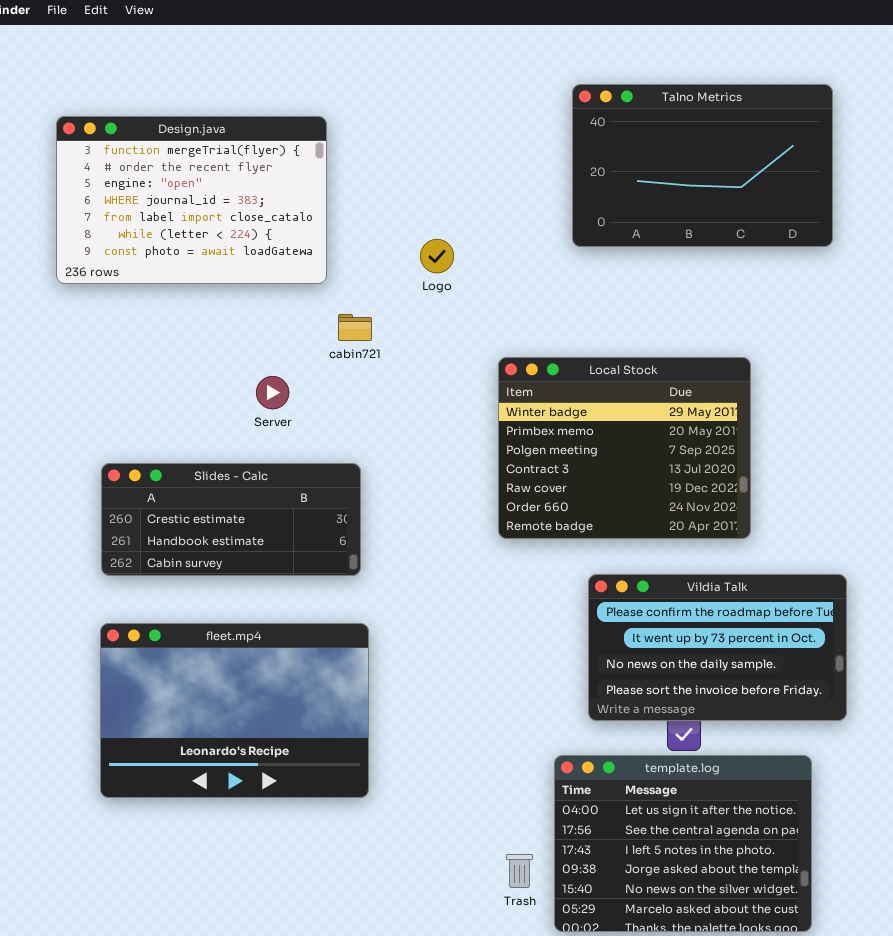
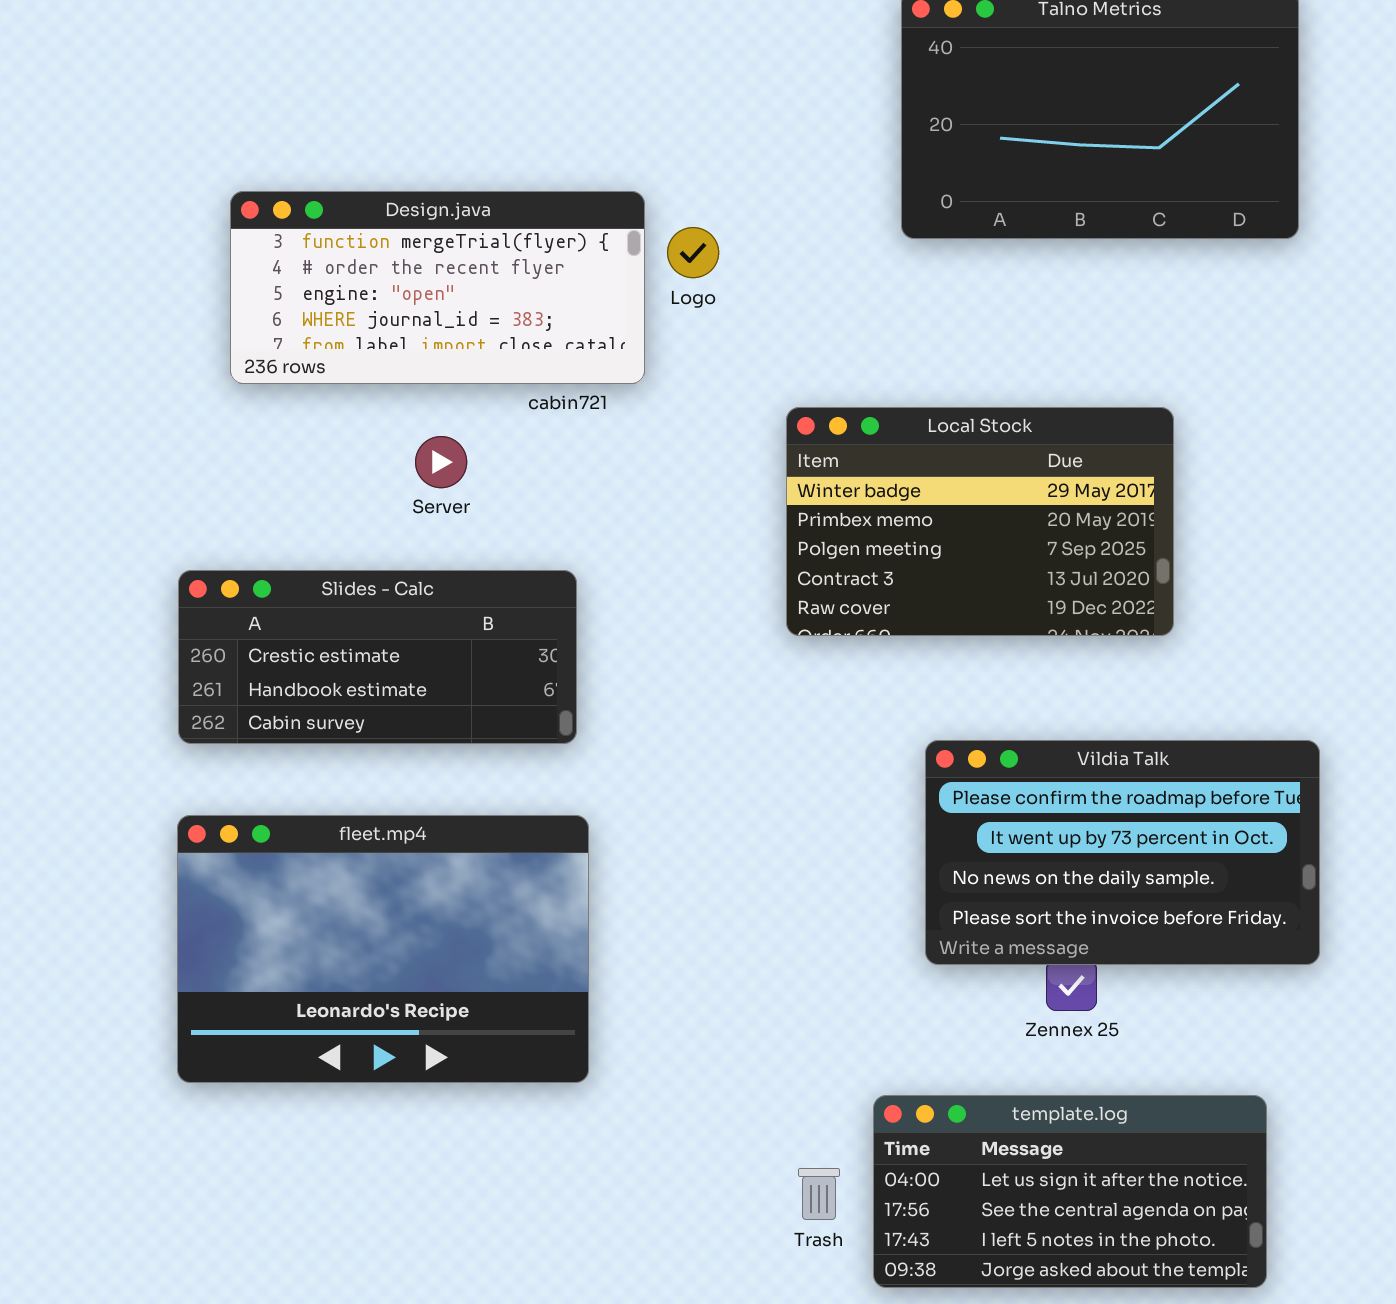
Design.java: [56,116,327,284] -> [230,191,645,384], moved, resized
Local Stock: [498,357,751,539] -> [786,407,1174,636], resized
template.log: [554,755,812,932] -> [873,1095,1267,1288], resized

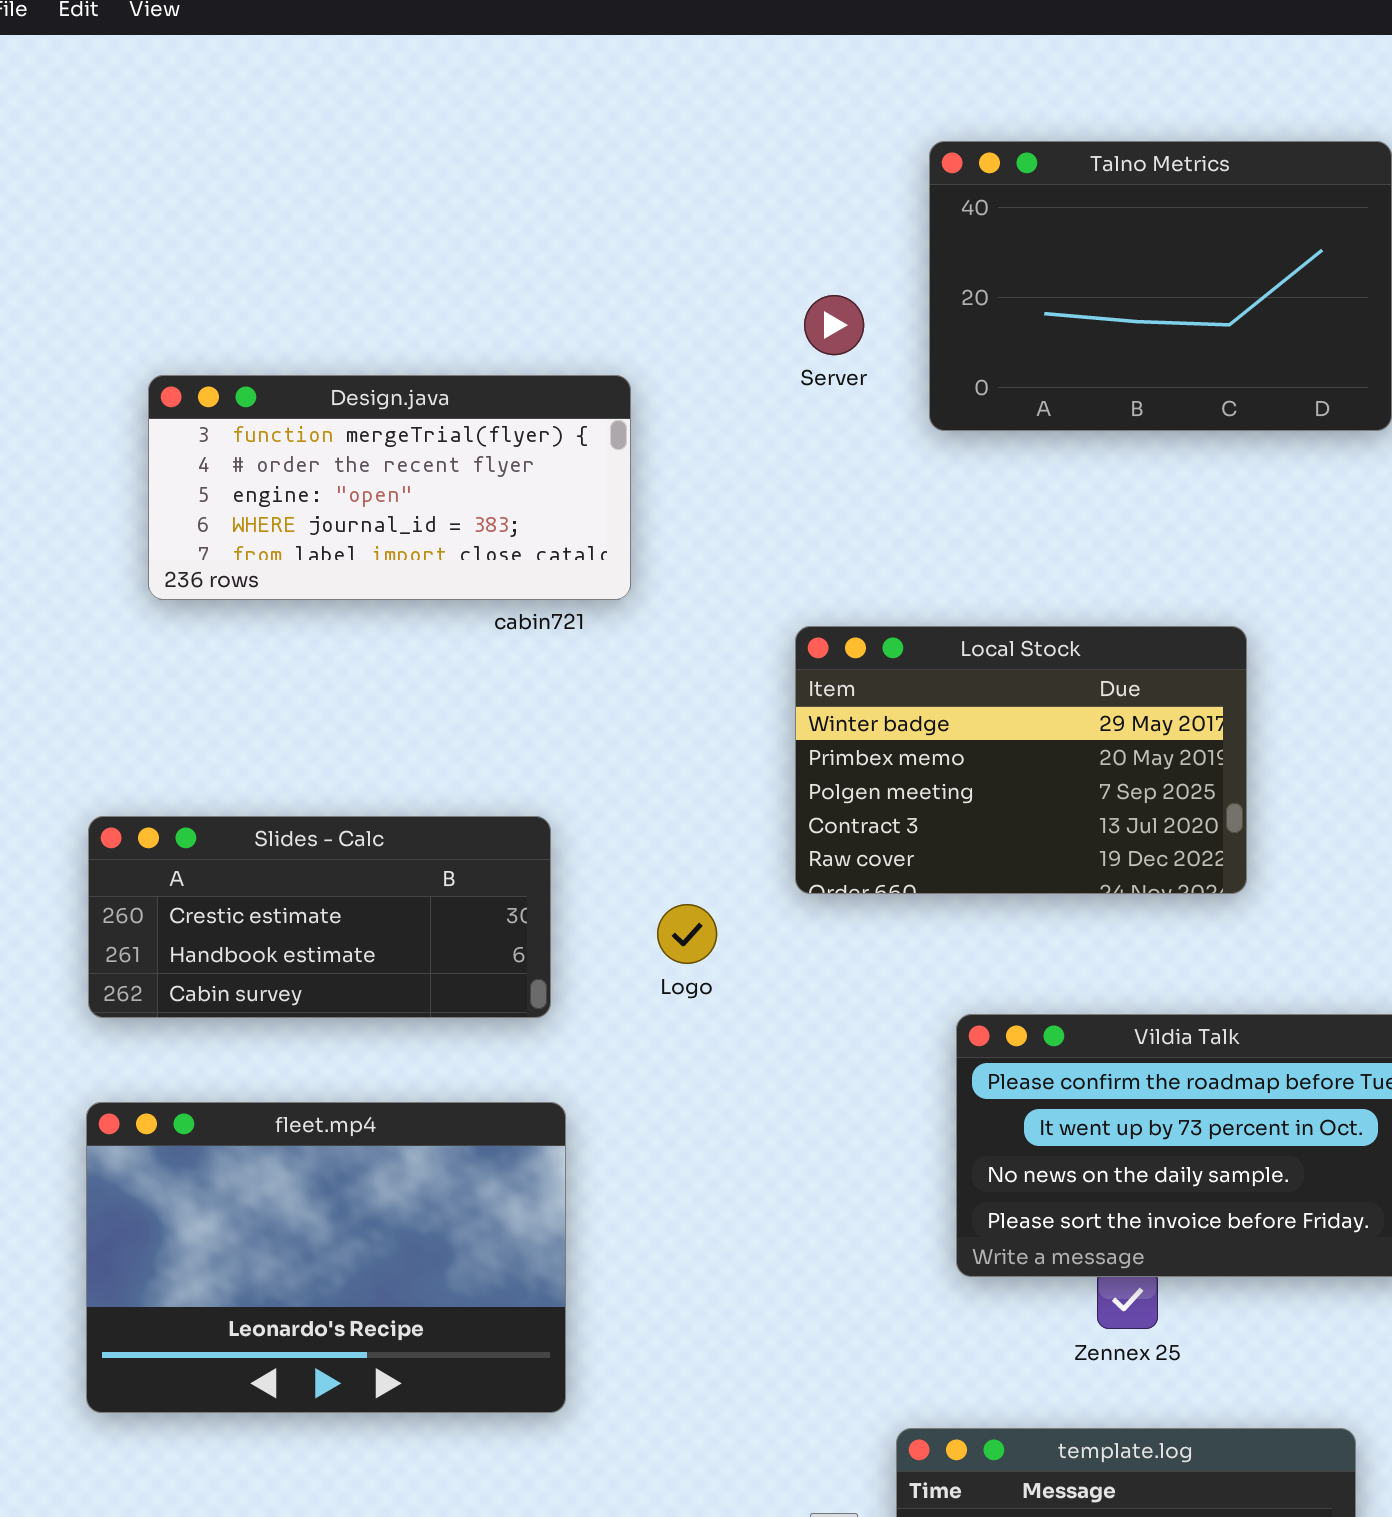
Logo: [667,227,719,278] -> [657,904,717,964], moved
Server: [415,436,467,488] -> [804,295,864,355], moved

